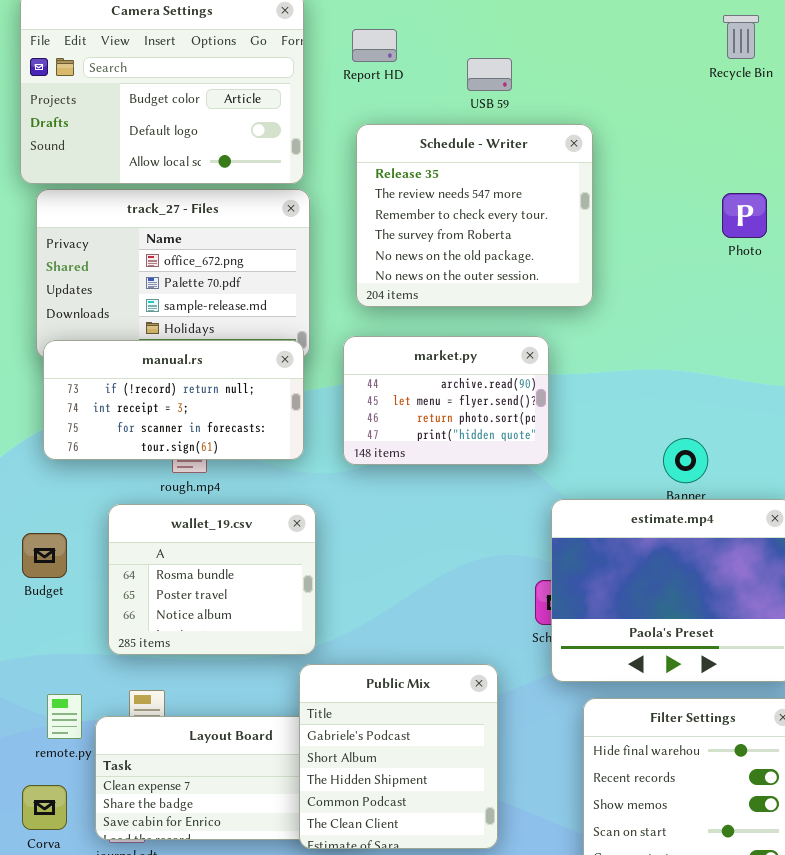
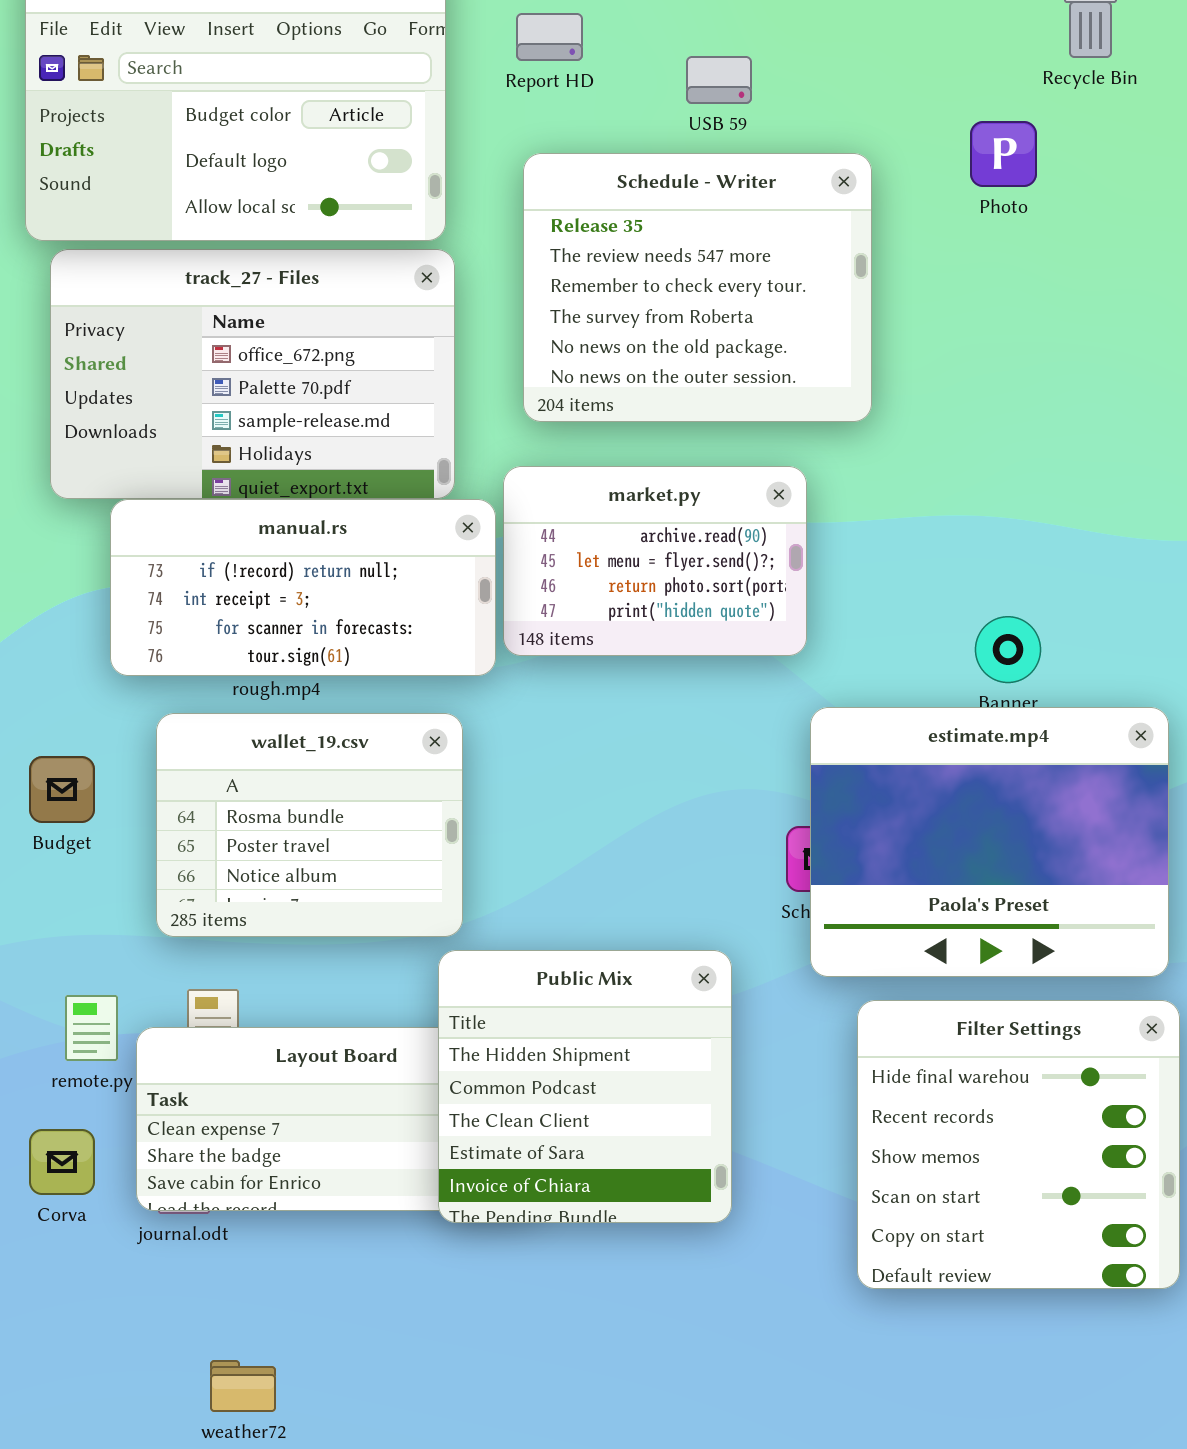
Photo: [722,193,767,238] -> [970,121,1037,187], moved
manual.rs: [43,340,304,460] -> [110,499,496,676], moved
Public Mix: [299,664,498,849] -> [438,950,732,1223], scrolled down 2 rows

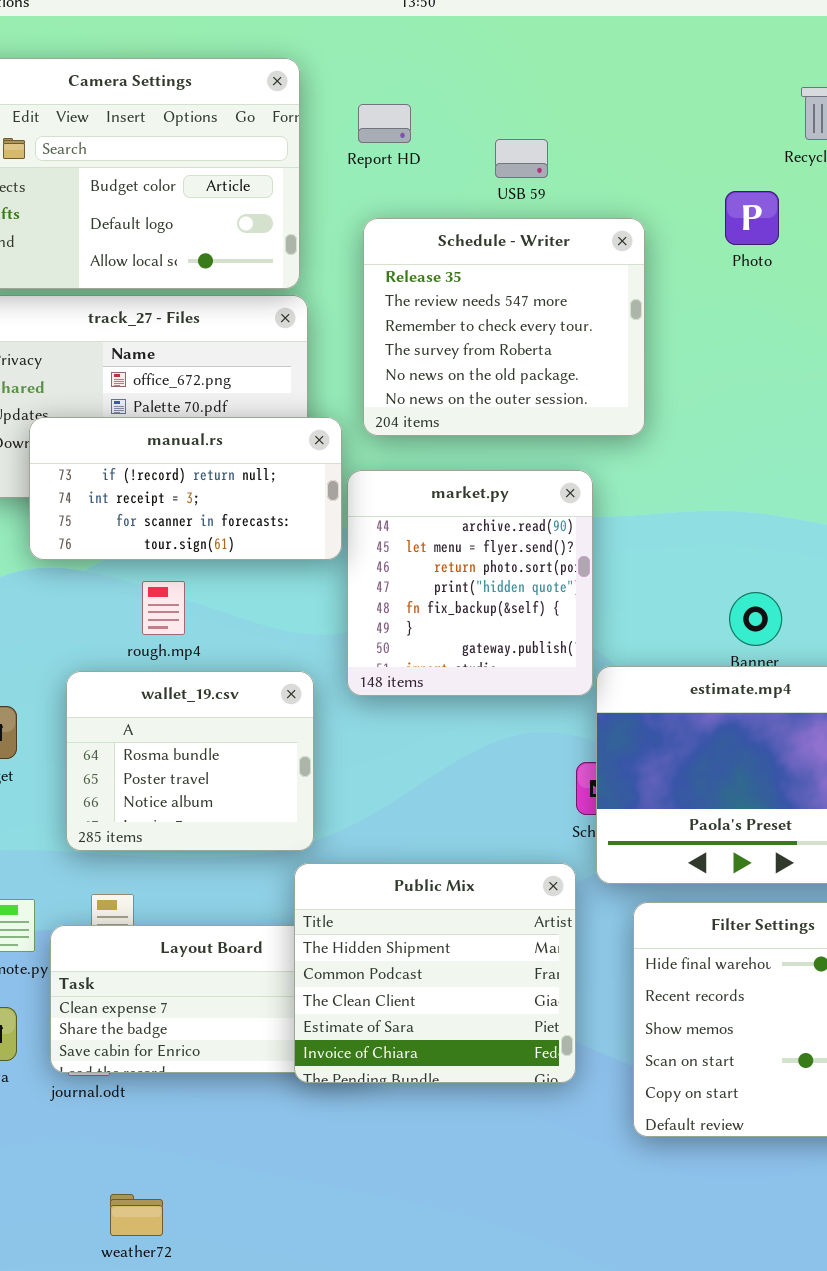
market.py: [503,466,807,656] -> [347,470,593,696], resized
manual.rs: [110,499,496,676] -> [29,417,342,560], moved
Public Mix: [438,950,732,1223] -> [294,863,576,1083], resized

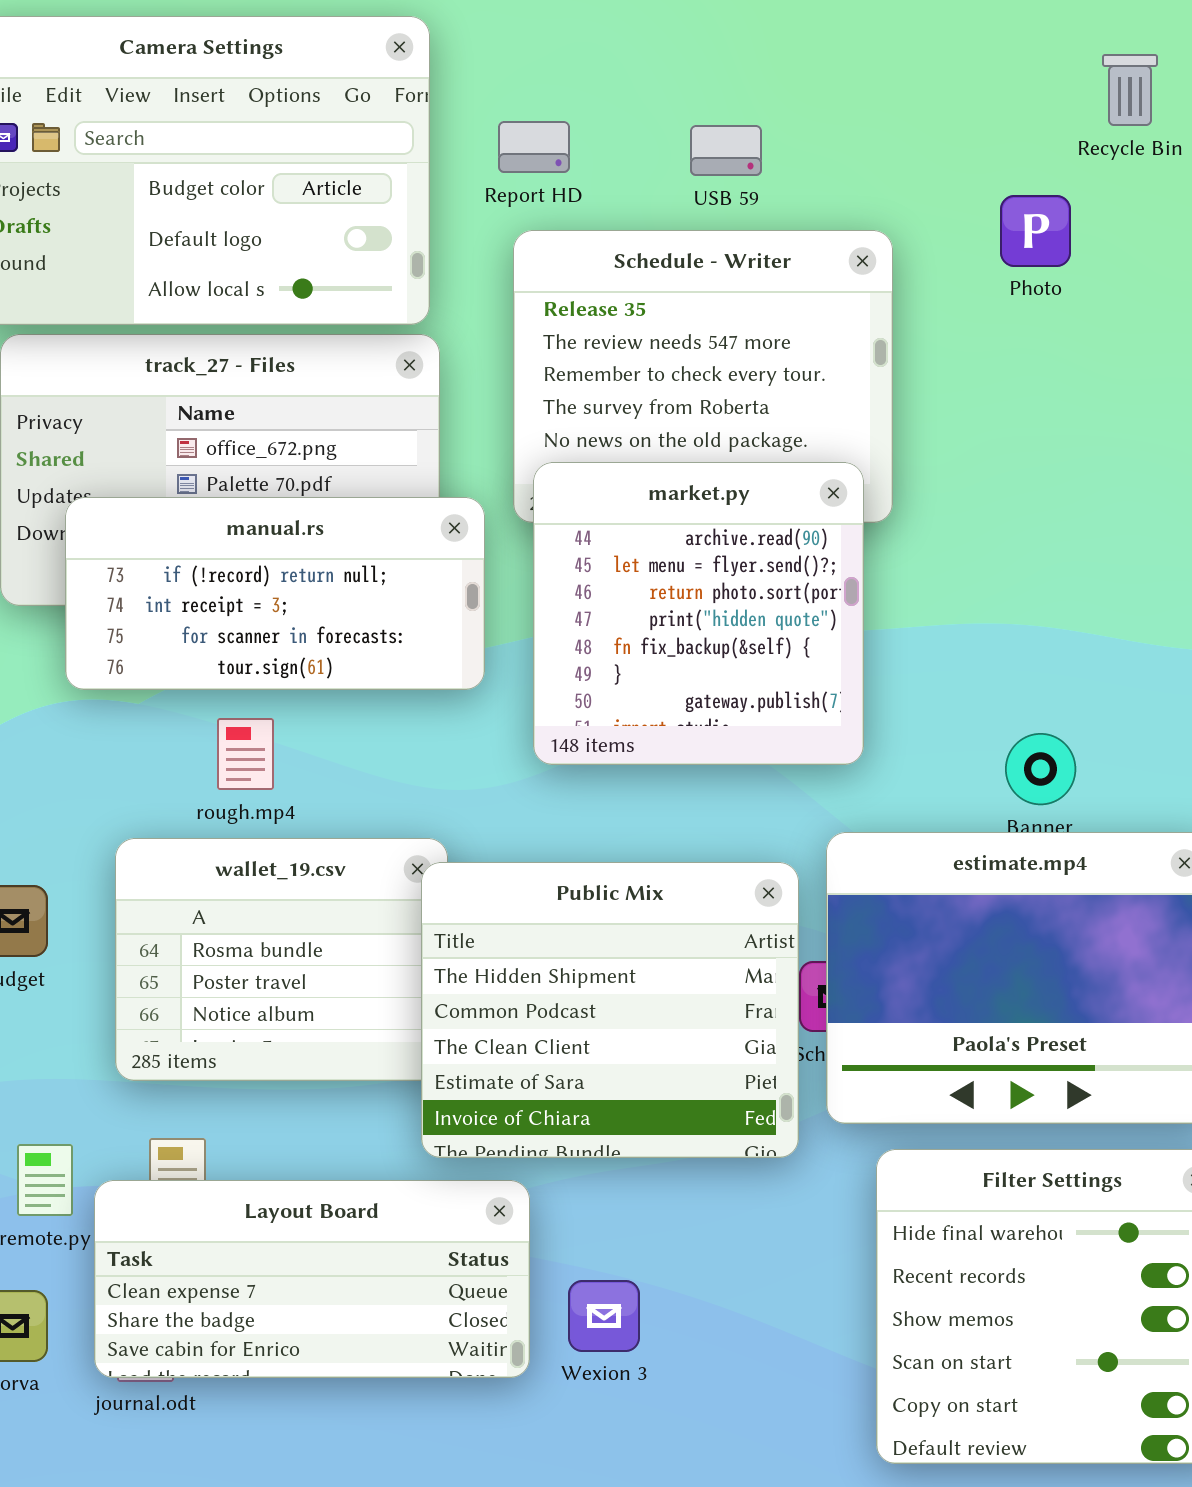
Report HD: [358,104,411,143] -> [498,121,570,173], moved
market.py: [347,470,593,696] -> [533,462,864,765], moved
Public Mix: [294,863,576,1083] -> [421,862,799,1158], moved

